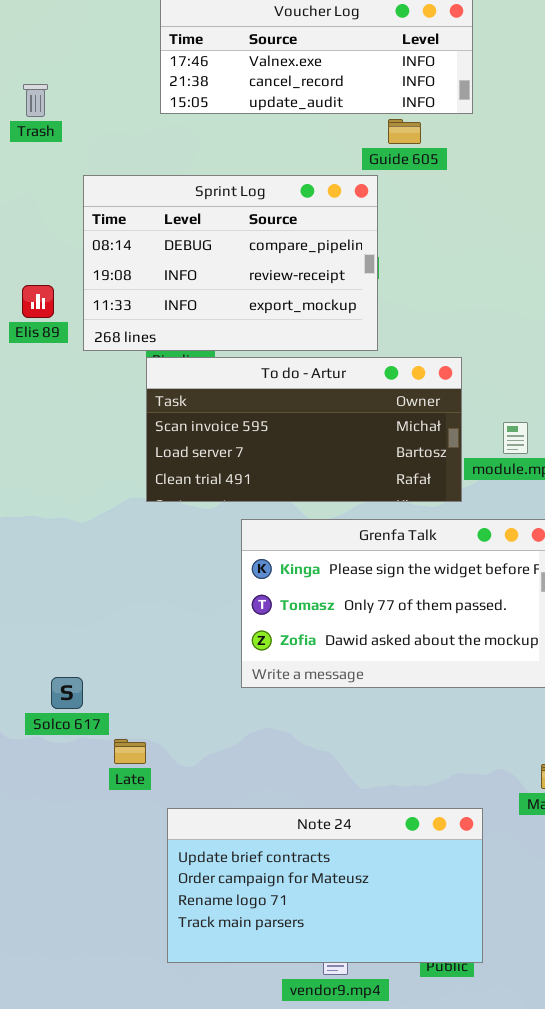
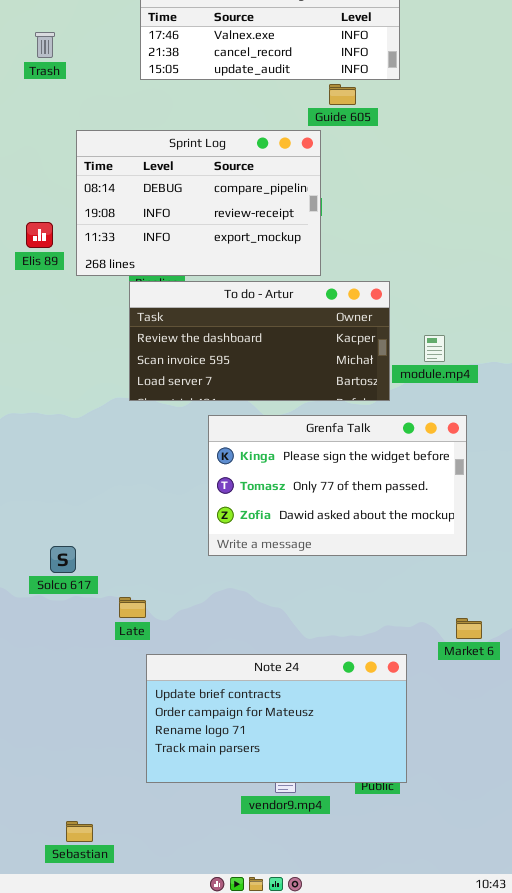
Trash: [23,84,48,117] -> [35,32,55,58], moved
To do - Artur: [146,357,462,502] -> [129,281,390,401], scrolled up 1 row
Late: [114,739,146,764] -> [119,597,146,618], moved

